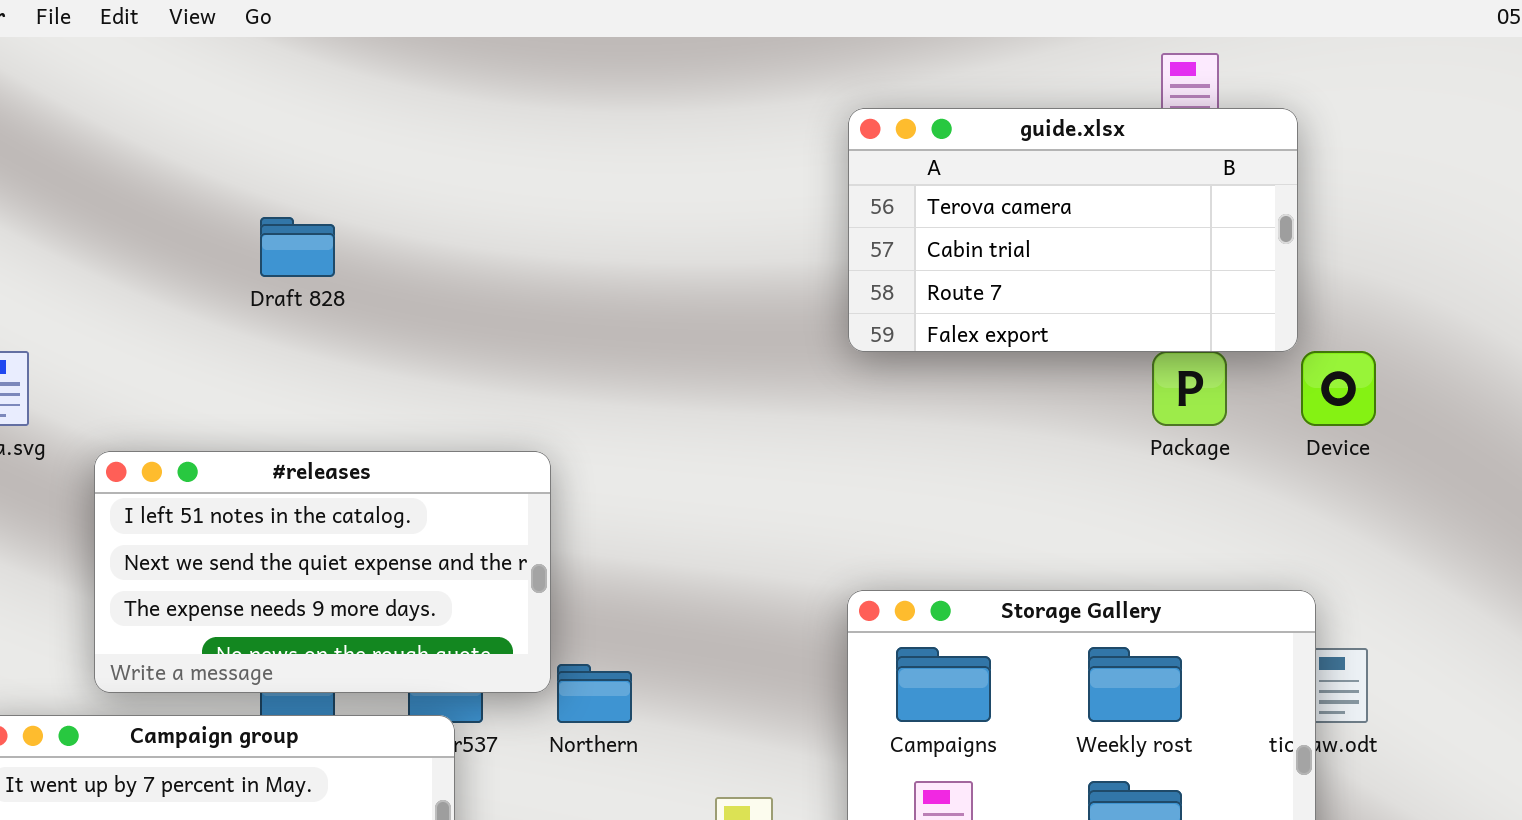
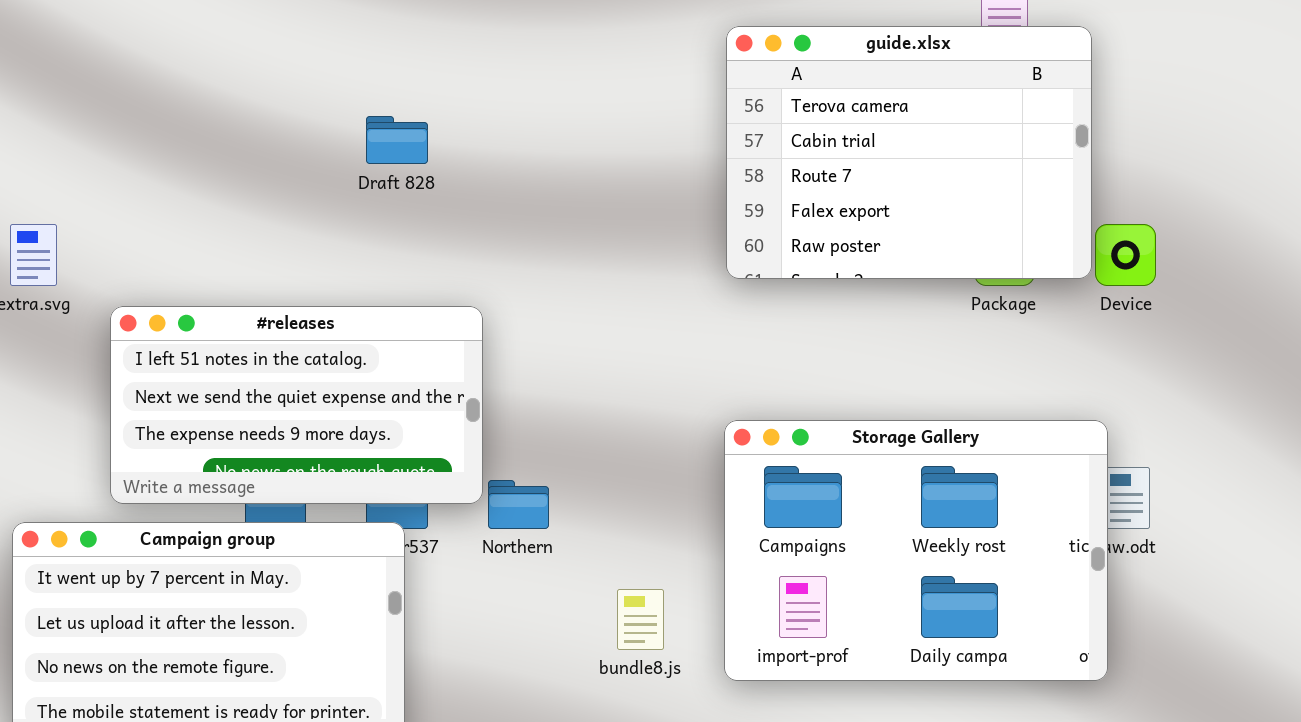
guide.xlsx: [848,108,1298,352] -> [726,26,1092,279], resized
Draft 828: [260,217,335,277] -> [366,116,428,164], moved

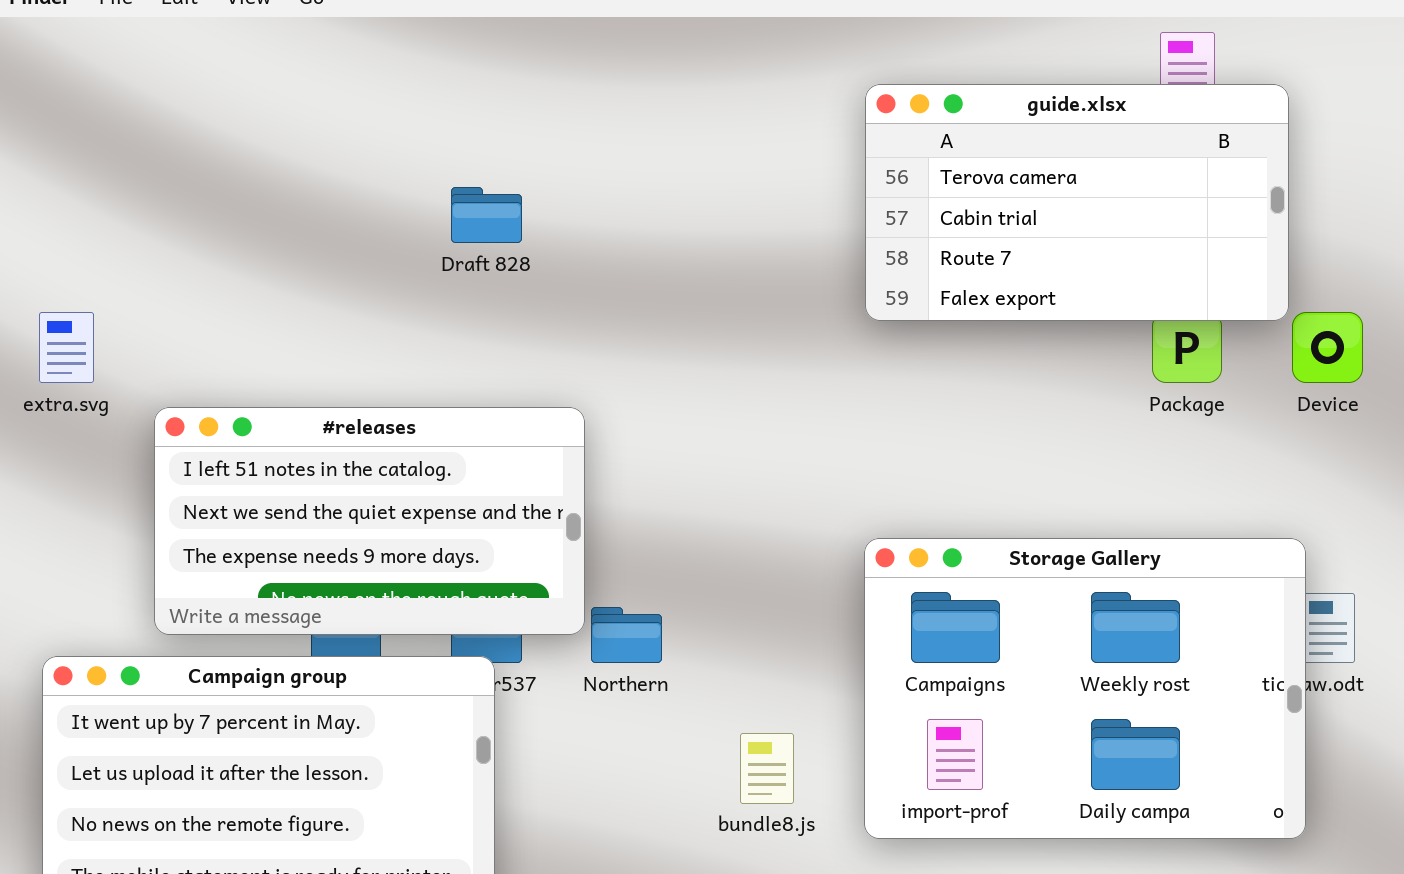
guide.xlsx: [726,26,1092,279] -> [865,84,1289,321], resized

